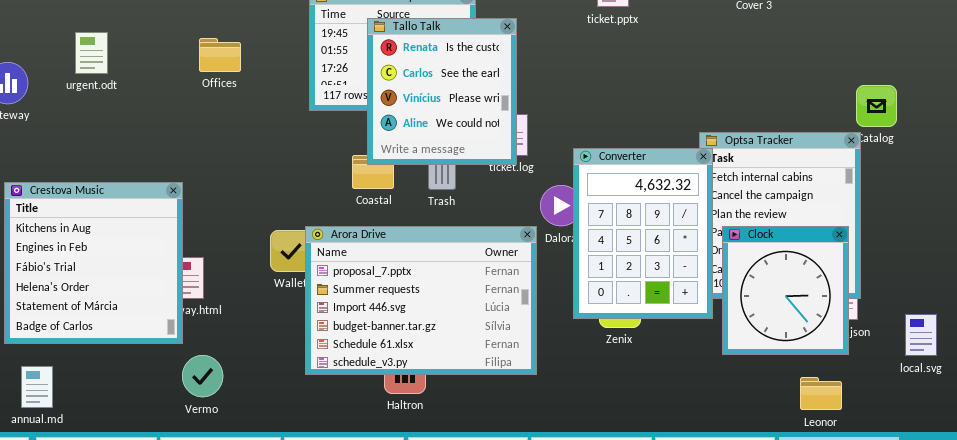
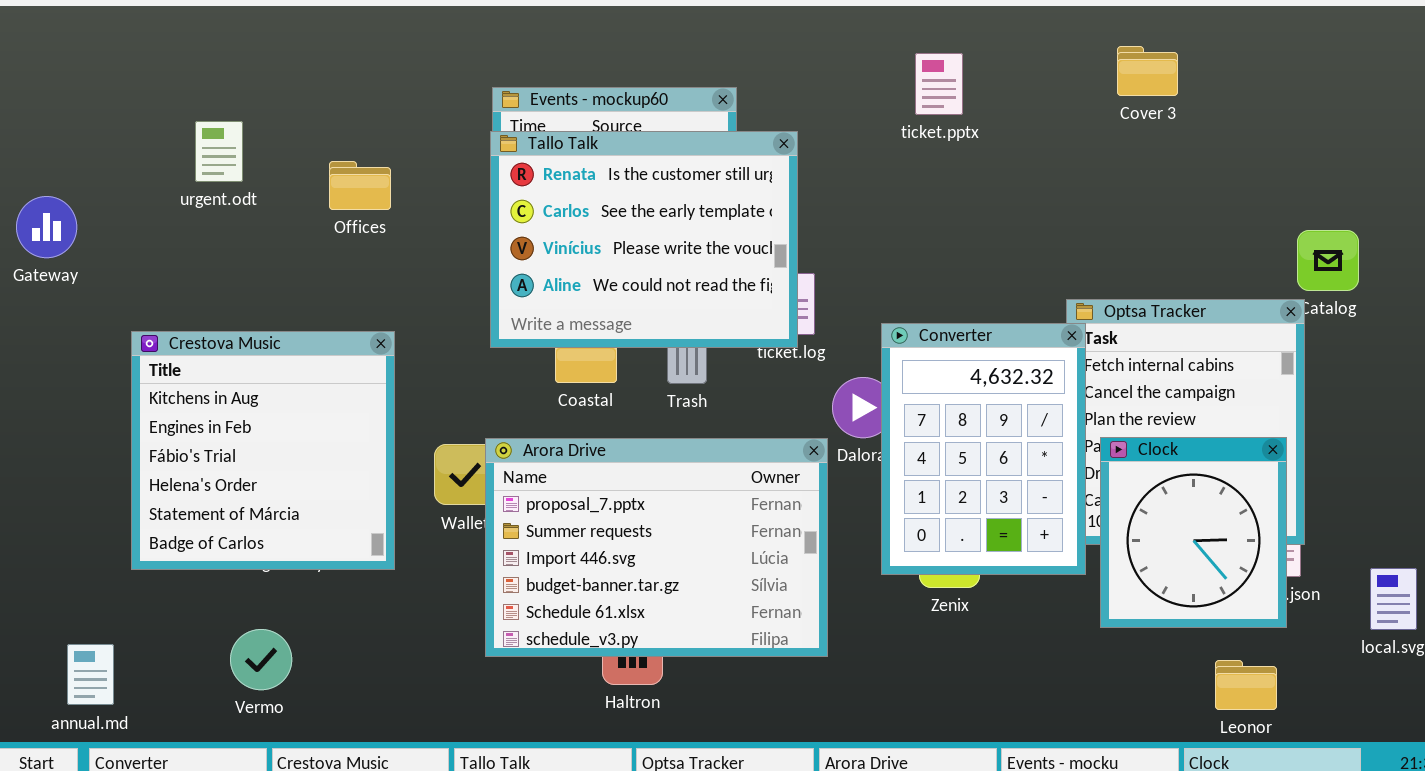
Tallo Talk: [367,18,517,165] -> [490,131,798,348], resized
urgent.odt: [75,32,108,74] -> [195,121,243,182], moved
Crestova Music: [4,182,183,344] -> [131,331,395,570], moved
Vermo: [182,355,223,397] -> [230,629,292,690], moved

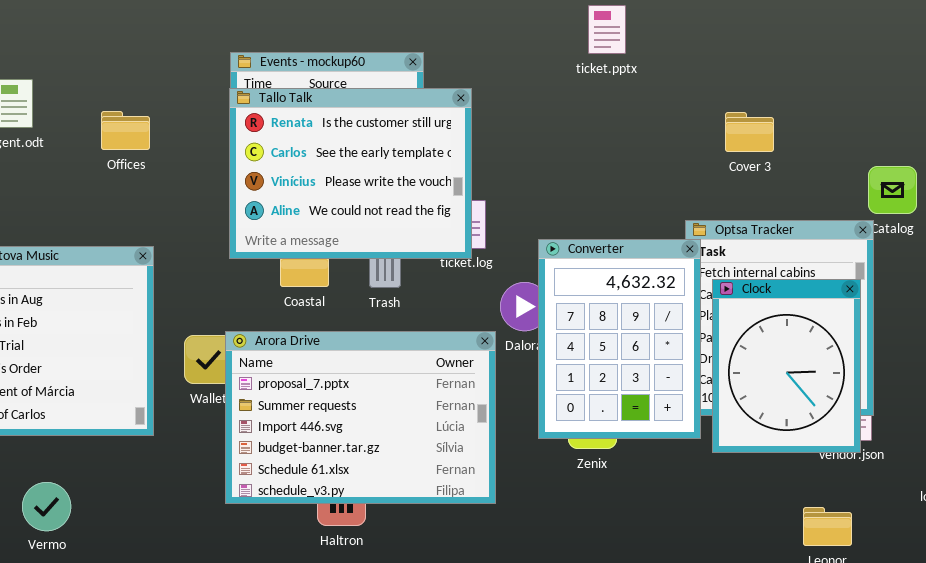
Cover 3: [1117,46,1178,96] -> [725,112,774,152], moved
ticket.pptx: [915,53,963,115] -> [588,5,626,54], moved
Clock: [1100,437,1287,628] -> [712,279,861,453], moved, resized

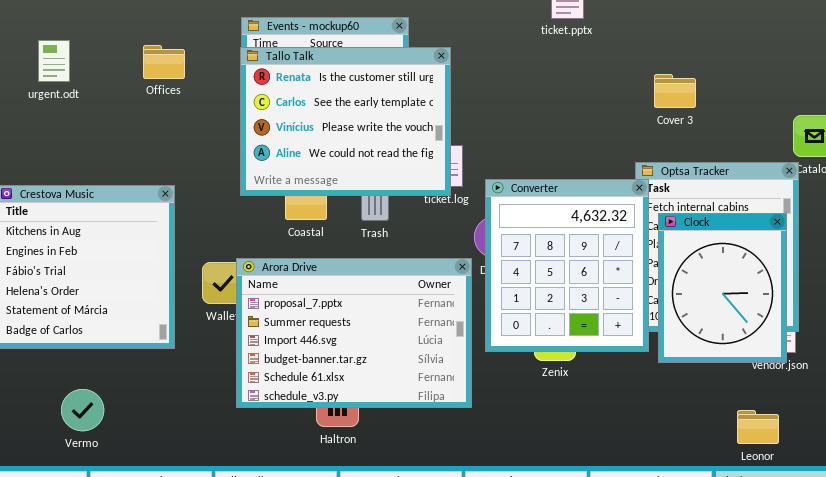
Offices: [101,111,150,150] -> [143,45,185,79], moved
Cover 3: [725,112,774,152] -> [654,74,696,108], moved
Converter: [538,239,701,439] -> [485,179,649,352], resized

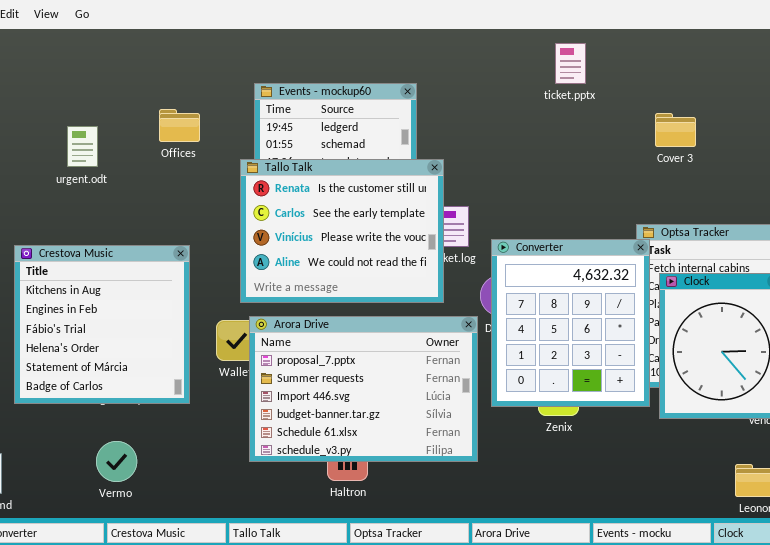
urgent.odt: [38,40,70,82] -> [67,126,98,167], moved
Tallo Talk: [240,47,451,196] -> [240,159,444,303], moved
Cover 3: [654,74,696,108] -> [655,113,696,147], moved
Vermo: [61,389,104,431] -> [96,441,137,482], moved

